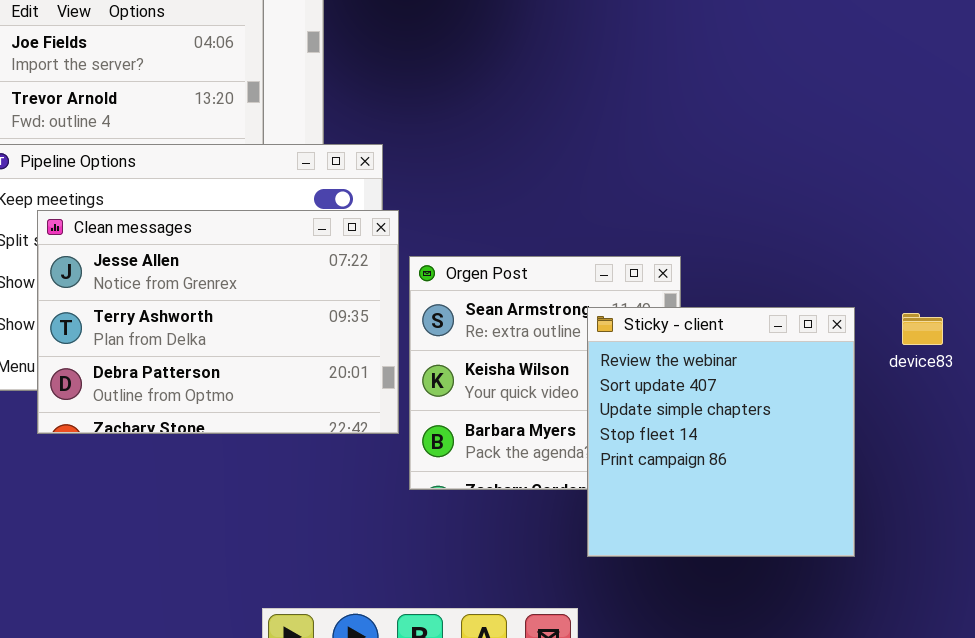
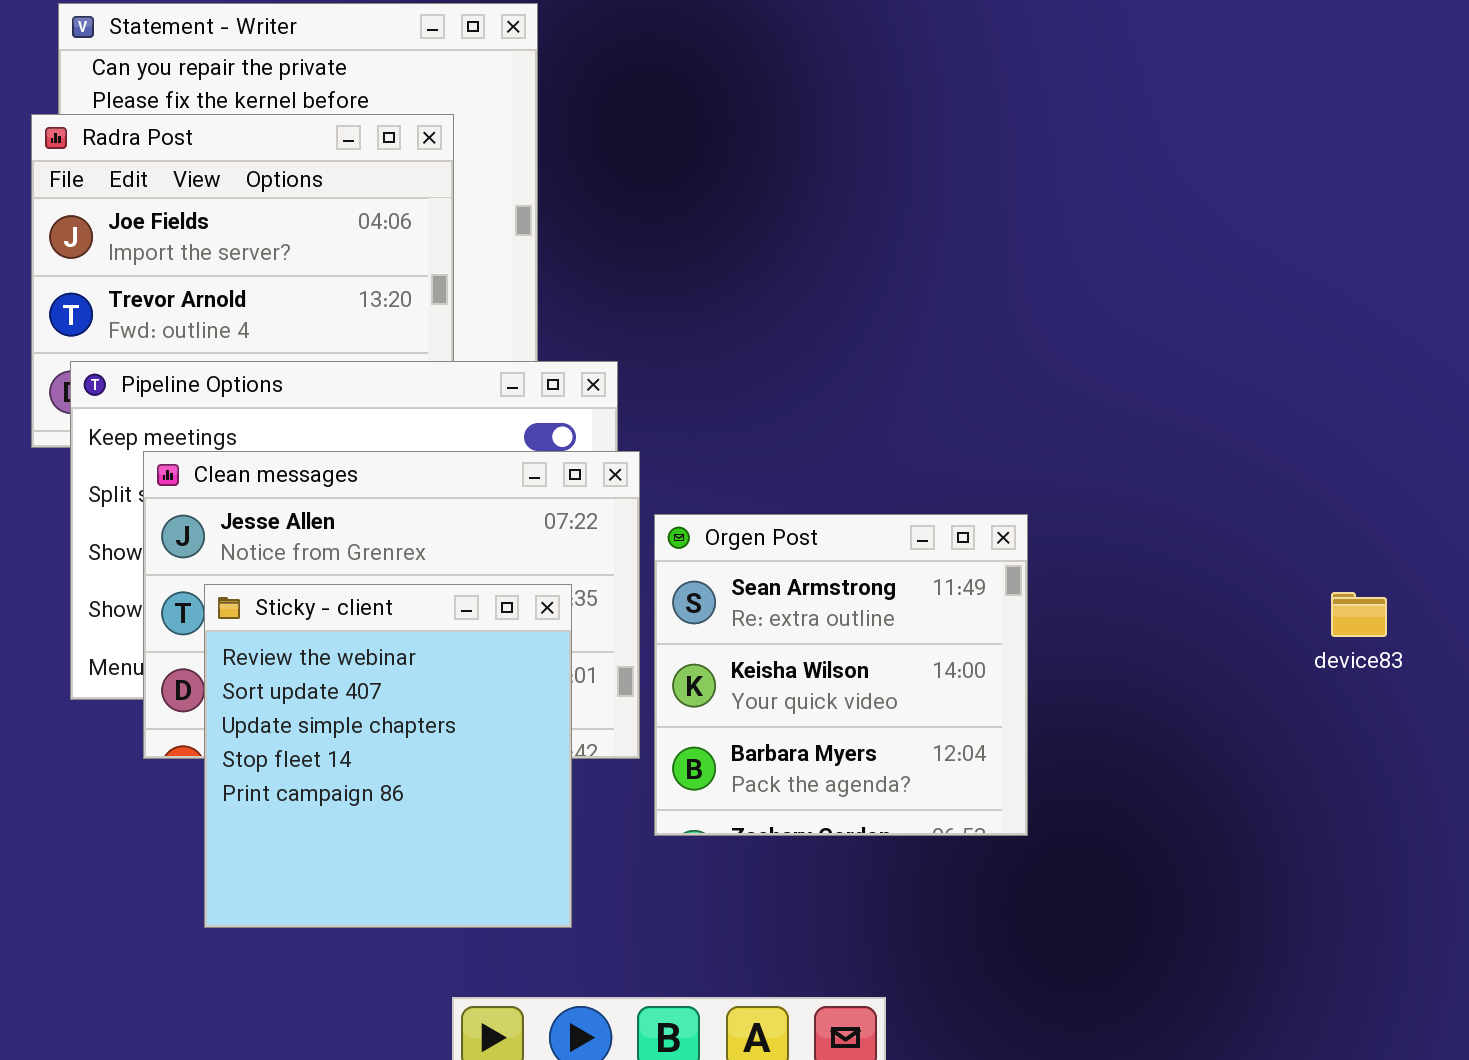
Sticky - client: [587,307,855,557] -> [204,584,572,928], moved

